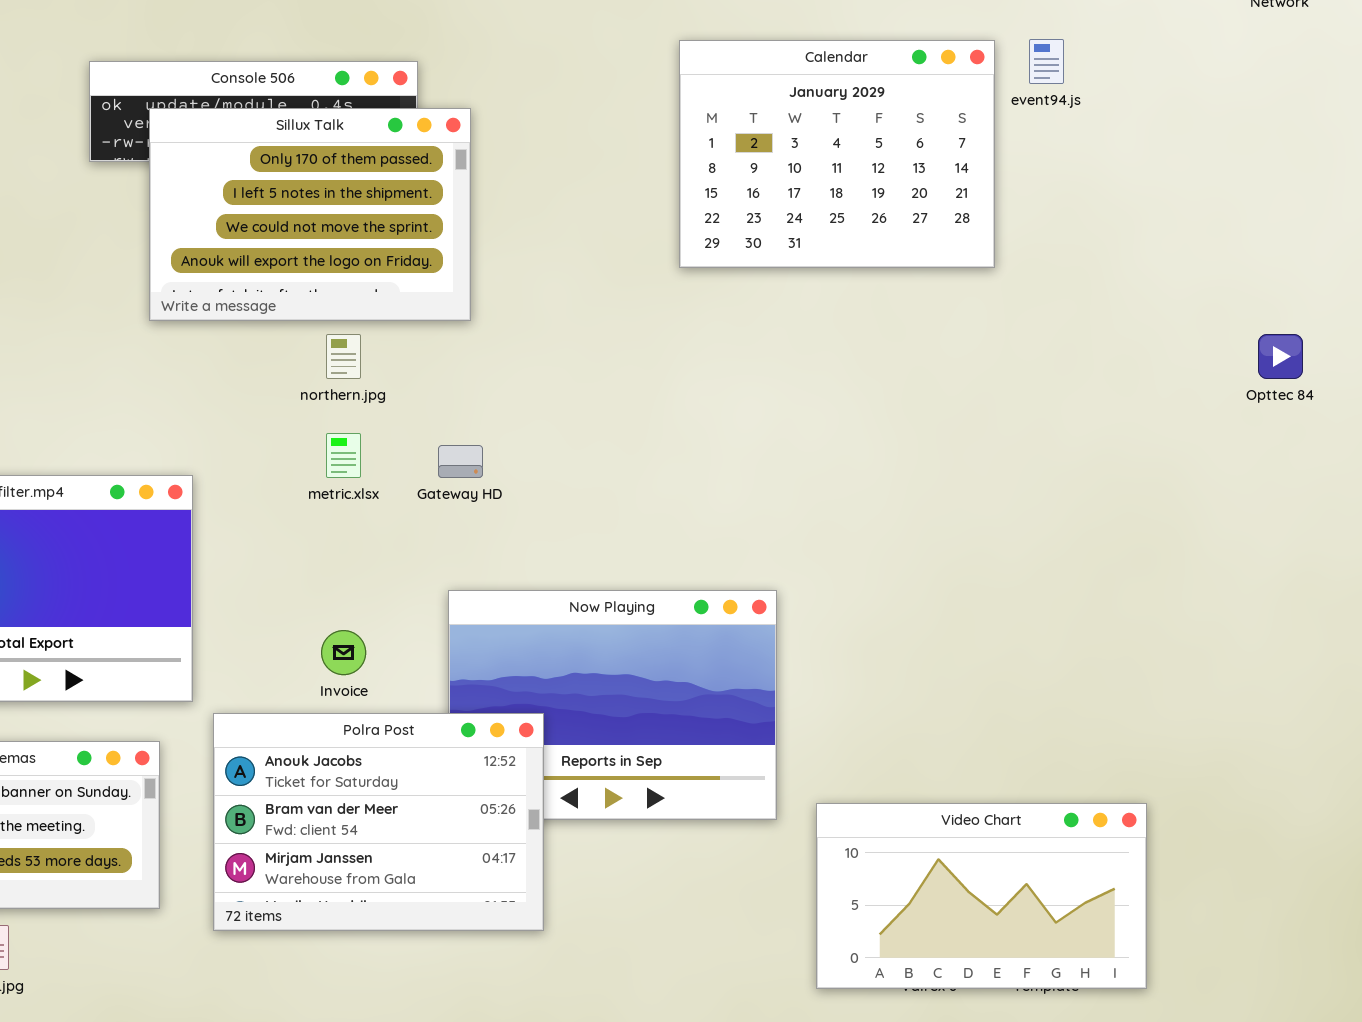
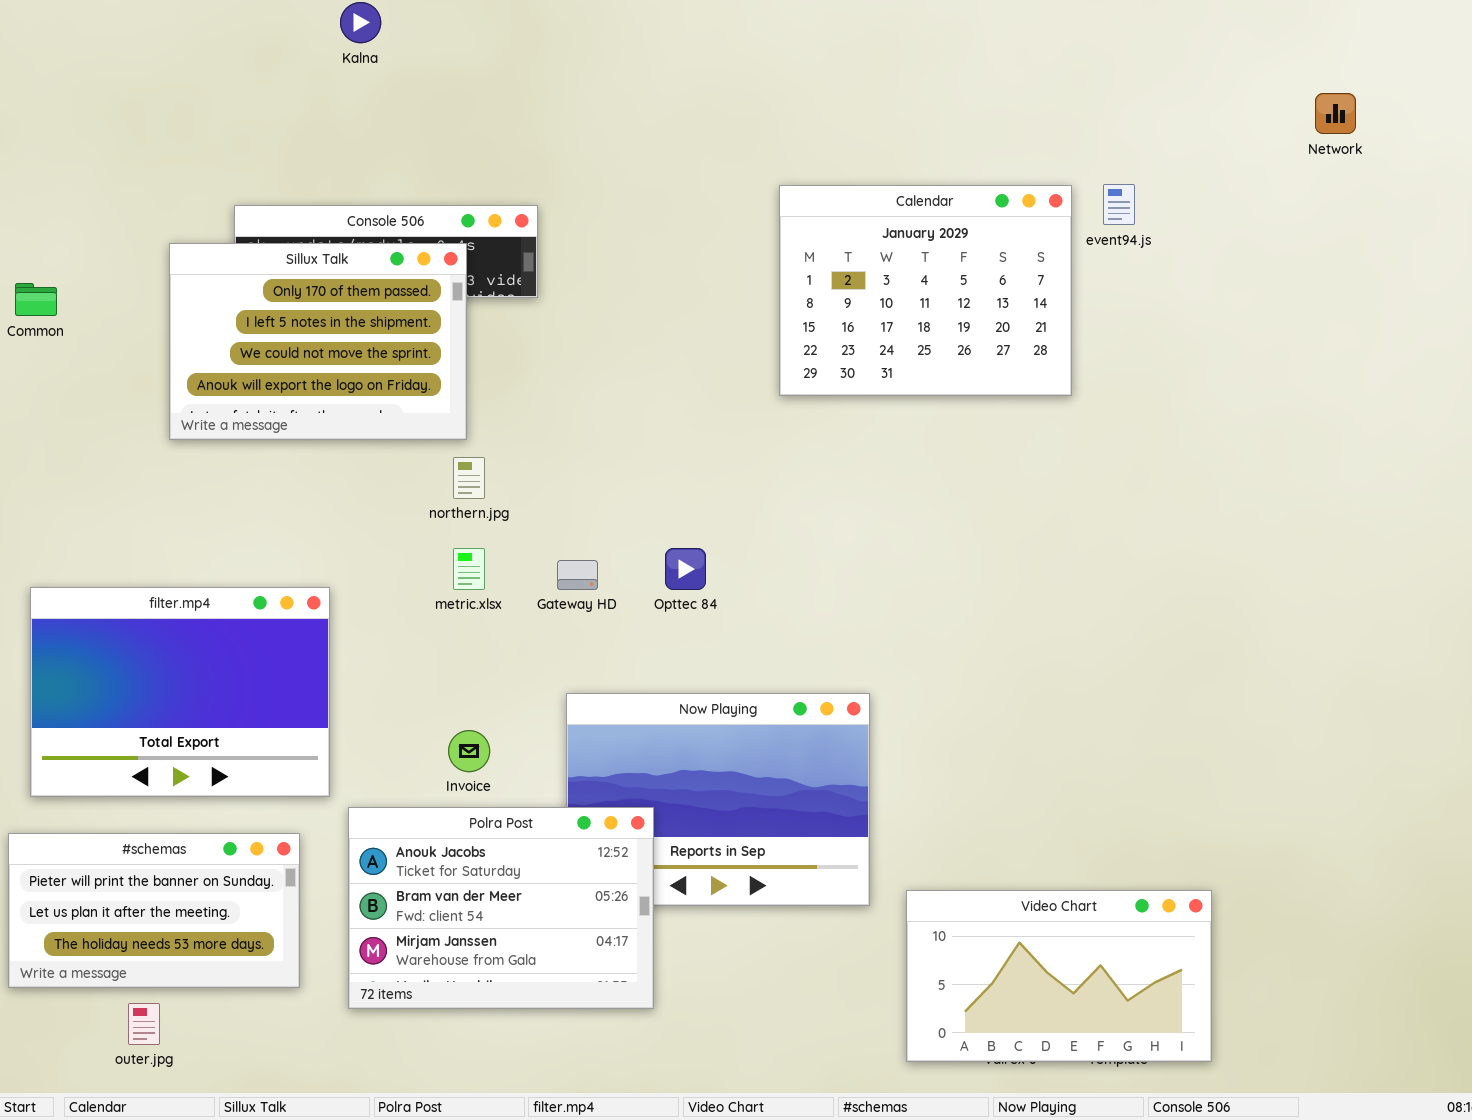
Sillux Talk: [149,108,471,321] -> [169,243,467,440], moved
Opttec 84: [1258,334,1303,379] -> [665,548,706,590], moved

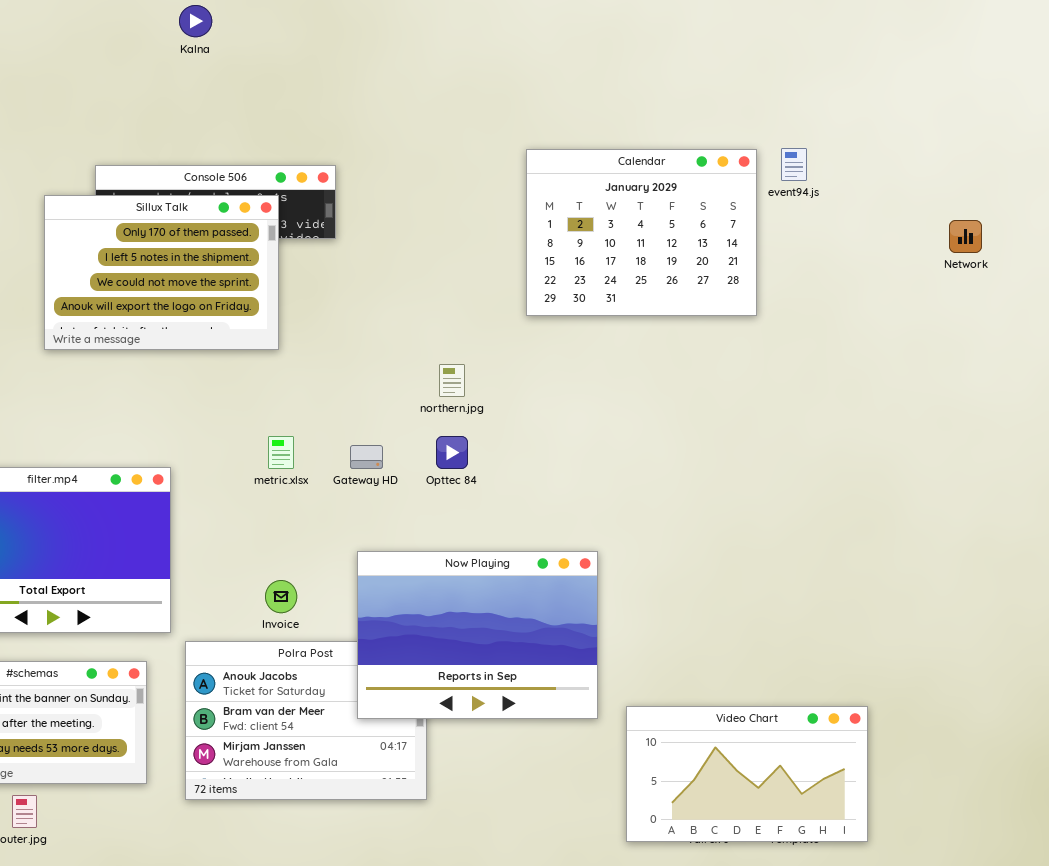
Network: [1315,93,1356,134] -> [949,220,982,253], moved
northern.jpg: [453,457,485,499] -> [439,364,465,397], moved
Now Playing: [566,693,870,906] -> [357,551,598,719], raised

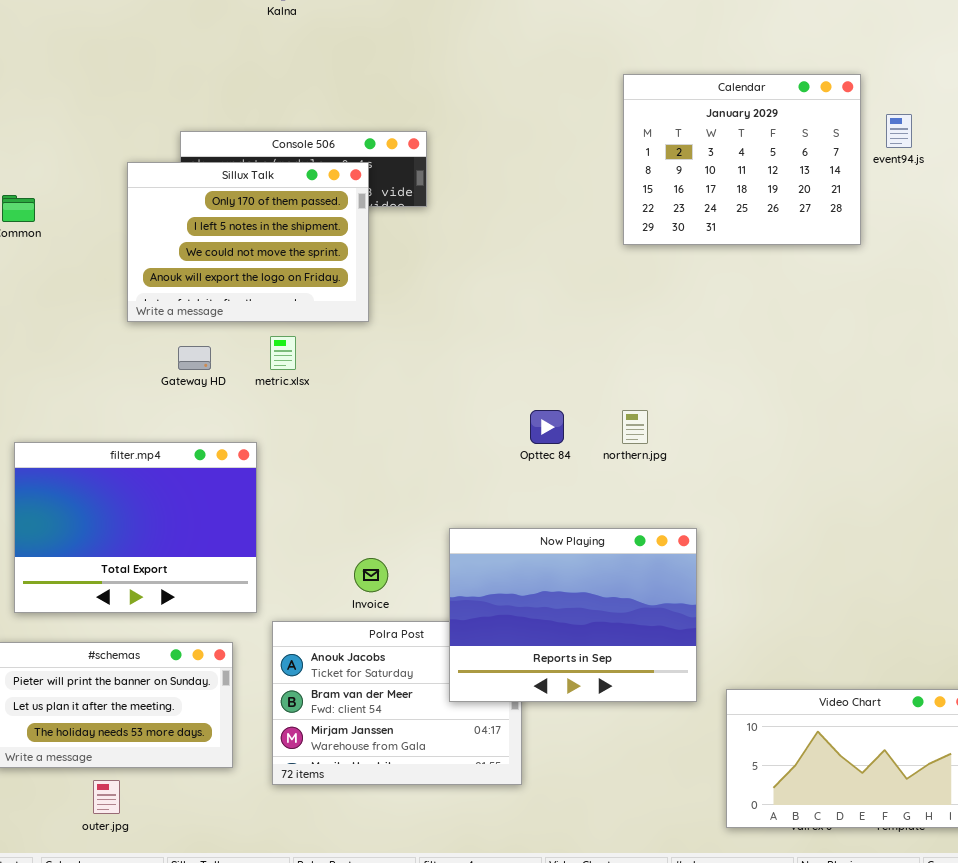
Calendar: [526,149,757,316] -> [623,74,861,245], moved
northern.jpg: [439,364,465,397] -> [622,410,648,444], moved
metric.xlsx: [268,436,294,469] -> [270,336,296,370], moved
Gateway HD: [350,445,383,469] -> [178,346,211,370], moved

